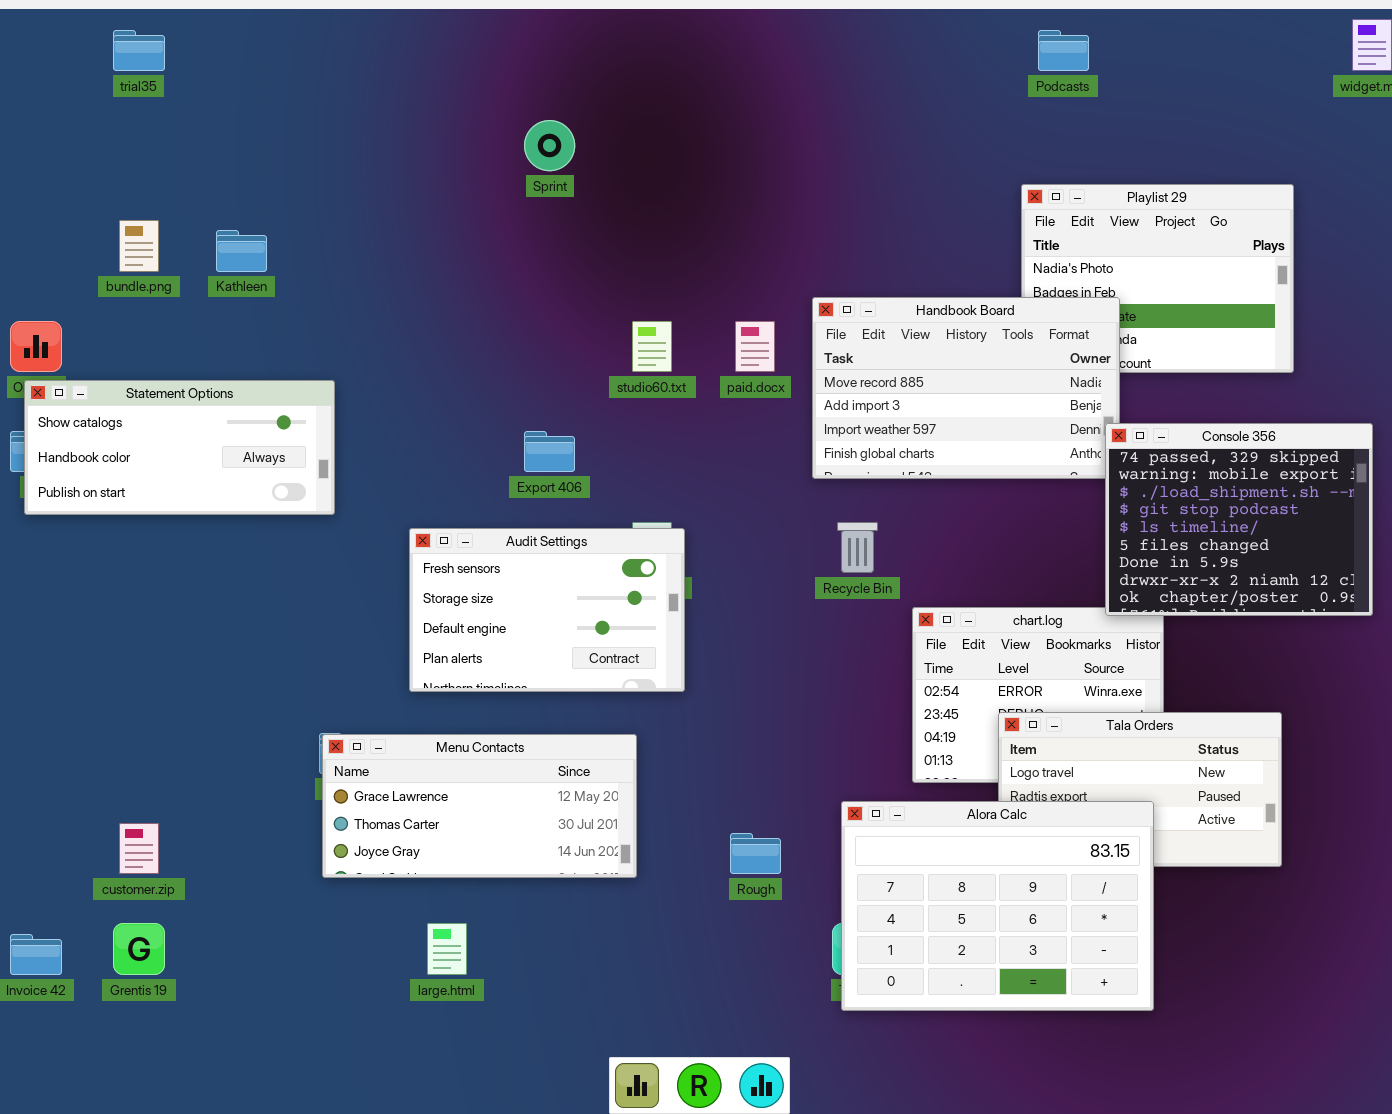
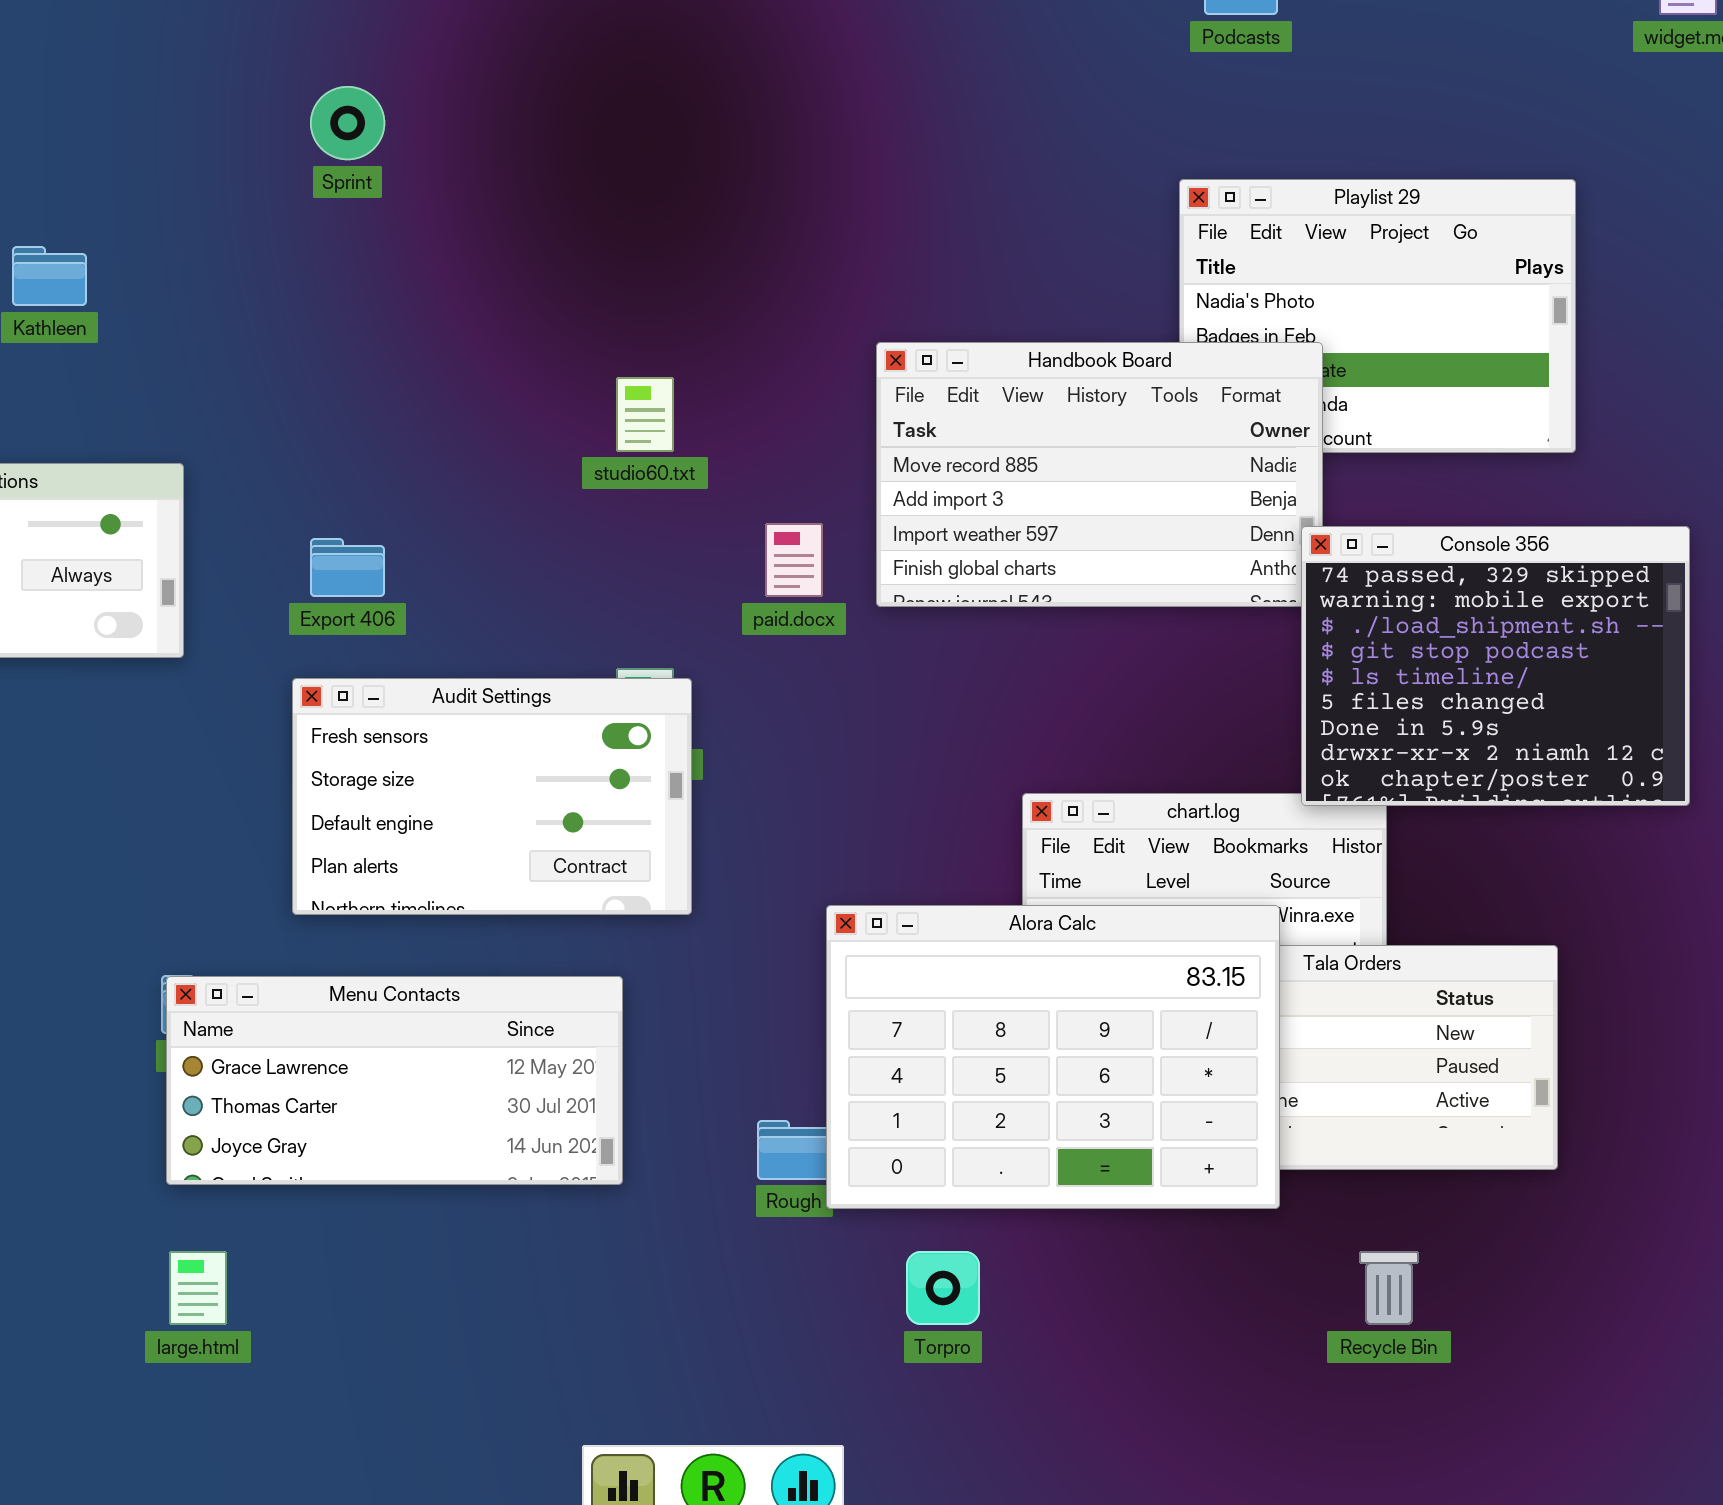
Sprint: [524,120,575,171] -> [310,86,385,160], moved
paid.docx: [735,321,775,372] -> [765,523,823,597], moved
Export 406: [524,431,575,472] -> [310,538,385,597], moved
Recycle Bin: [837,522,878,573] -> [1359,1251,1419,1325], moved
Alora Calc: [841,801,1154,1011] -> [826,905,1280,1209], moved
large.html: [427,923,467,975] -> [169,1251,227,1325], moved

